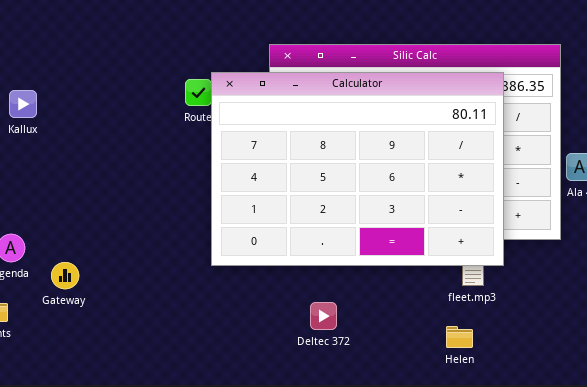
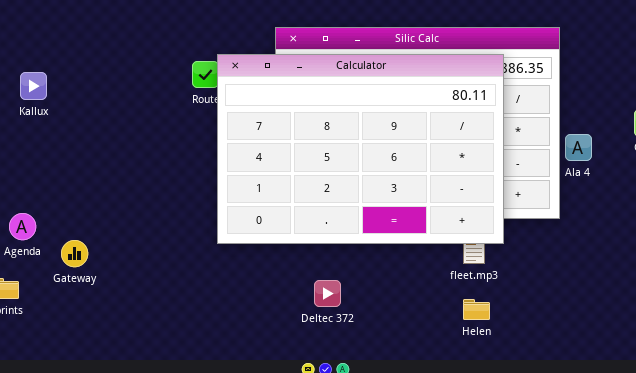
Helen: [446,326,473,348] -> [463,299,490,320], moved

